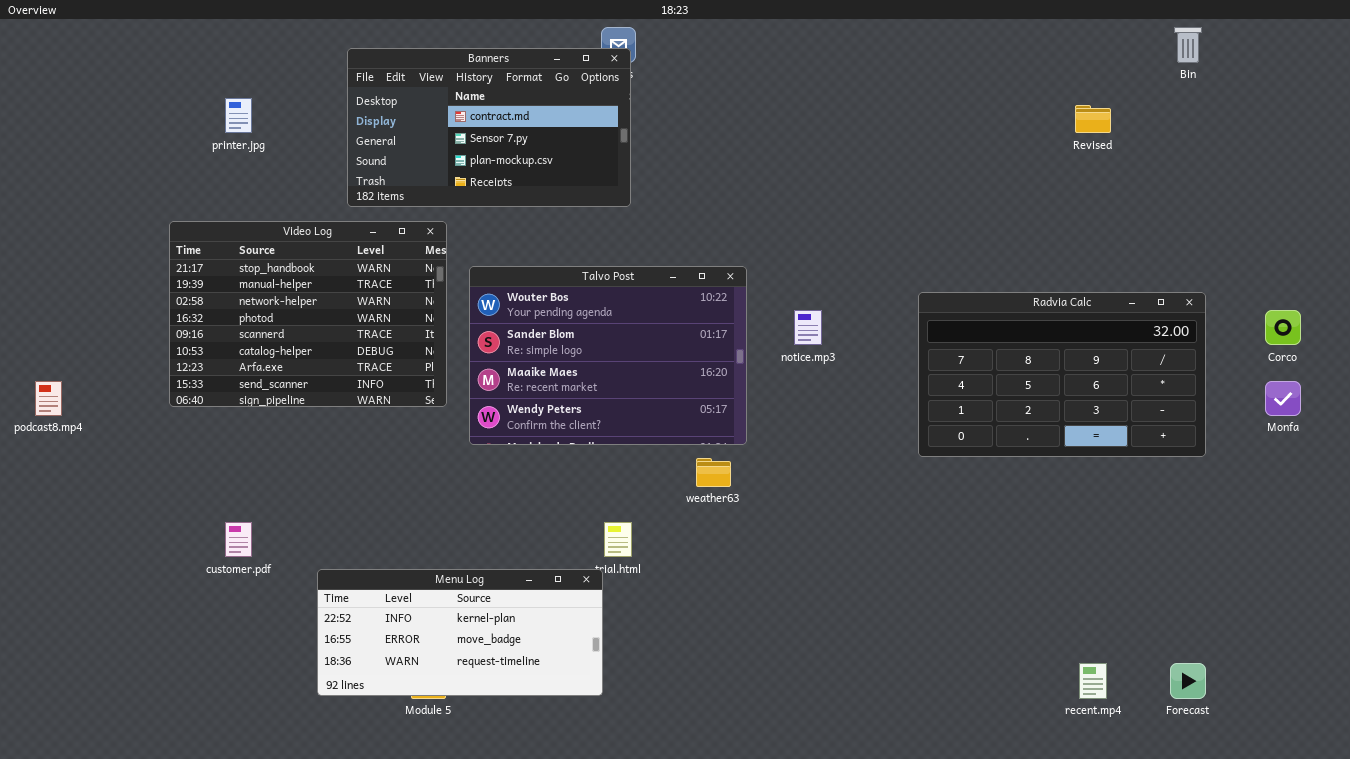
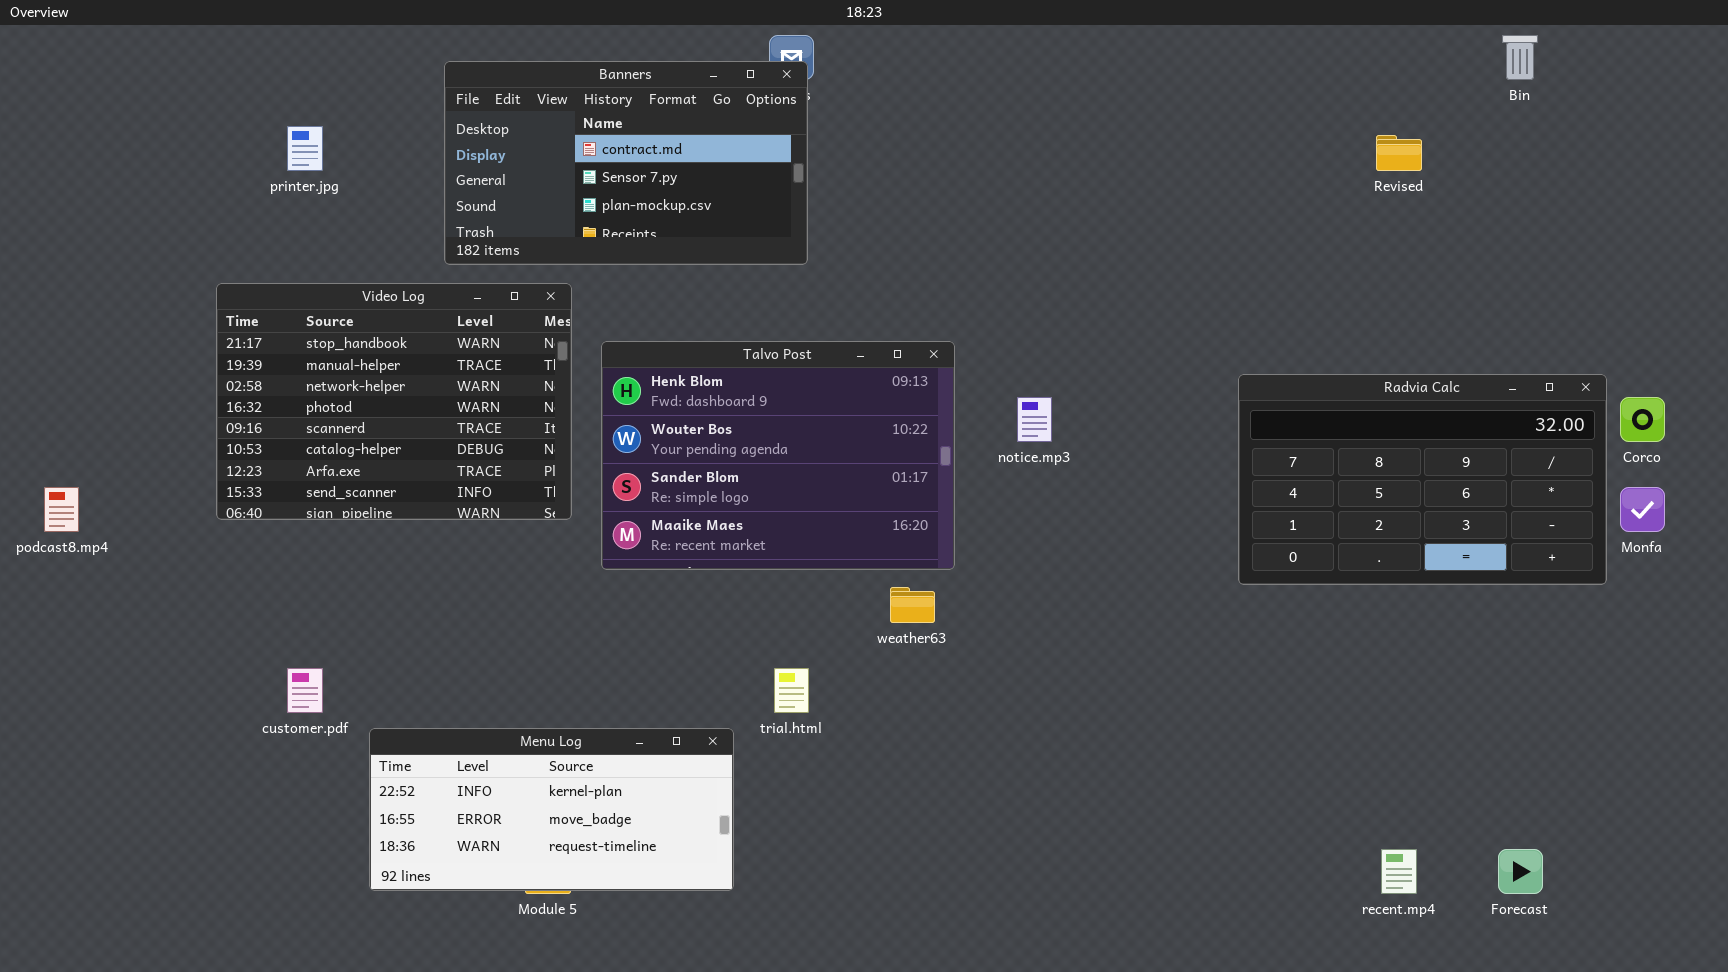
Talvo Post: [469,266,747,445] -> [601,341,955,570], scrolled up 1 row
Radvia Calc: [918,292,1206,457] -> [1238,374,1607,585], moved
Menu Log: [317,569,603,696] -> [369,728,734,891], moved

